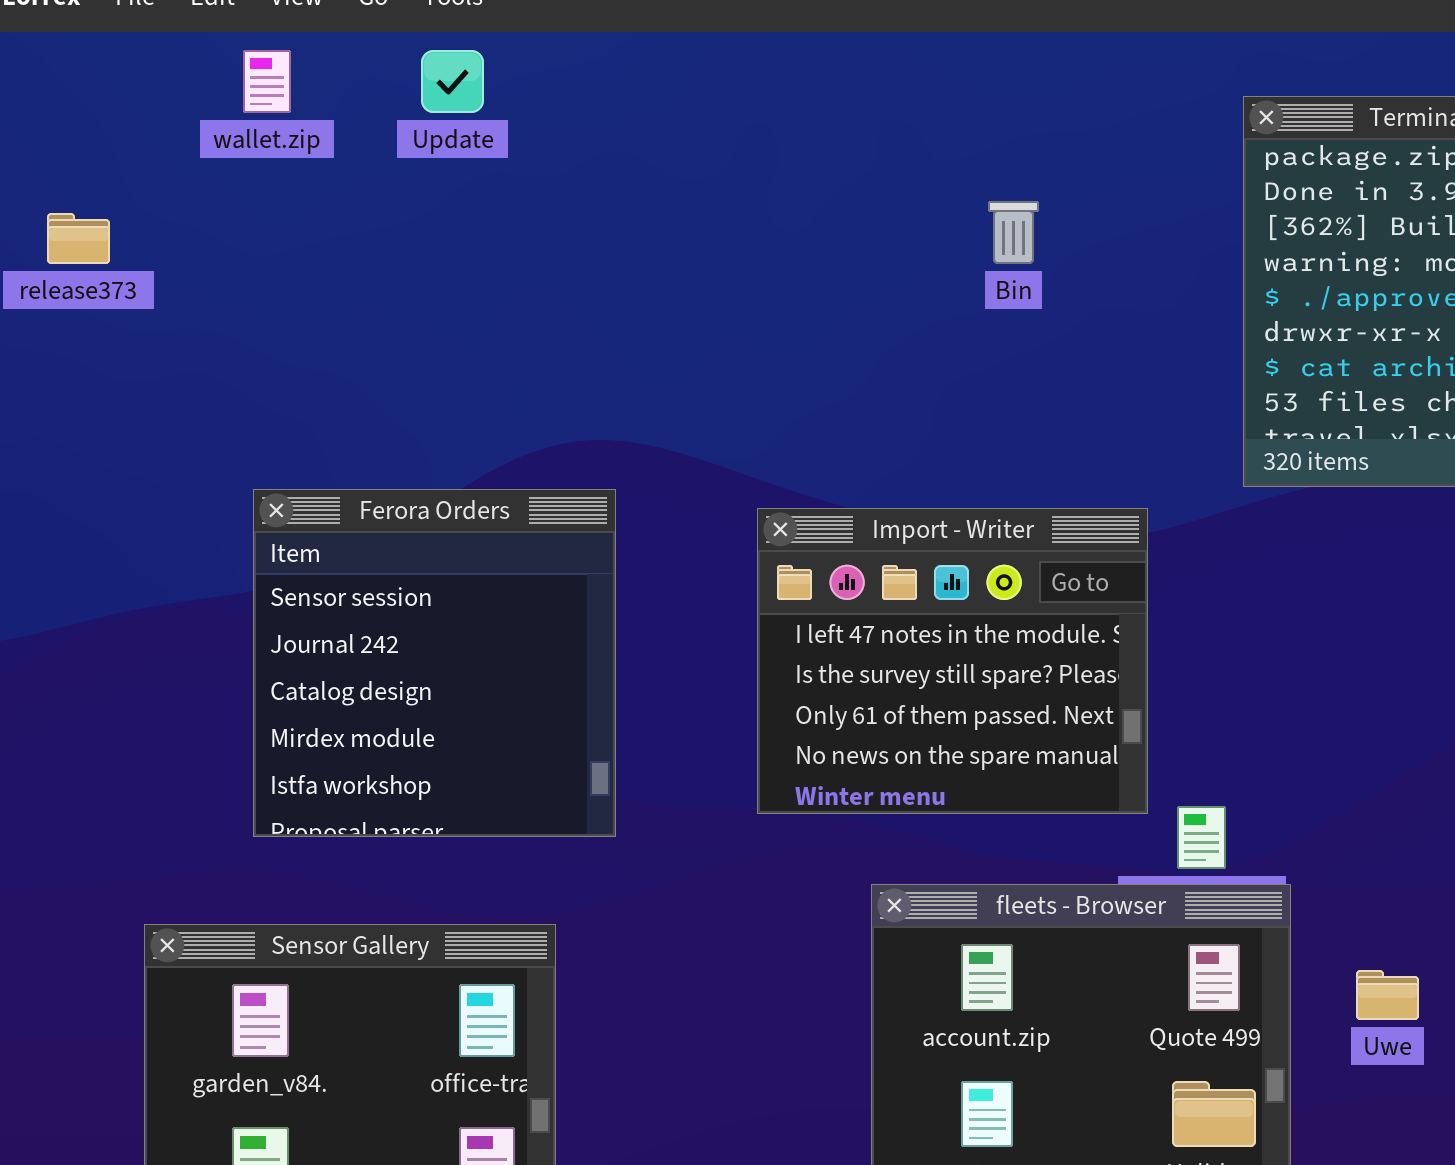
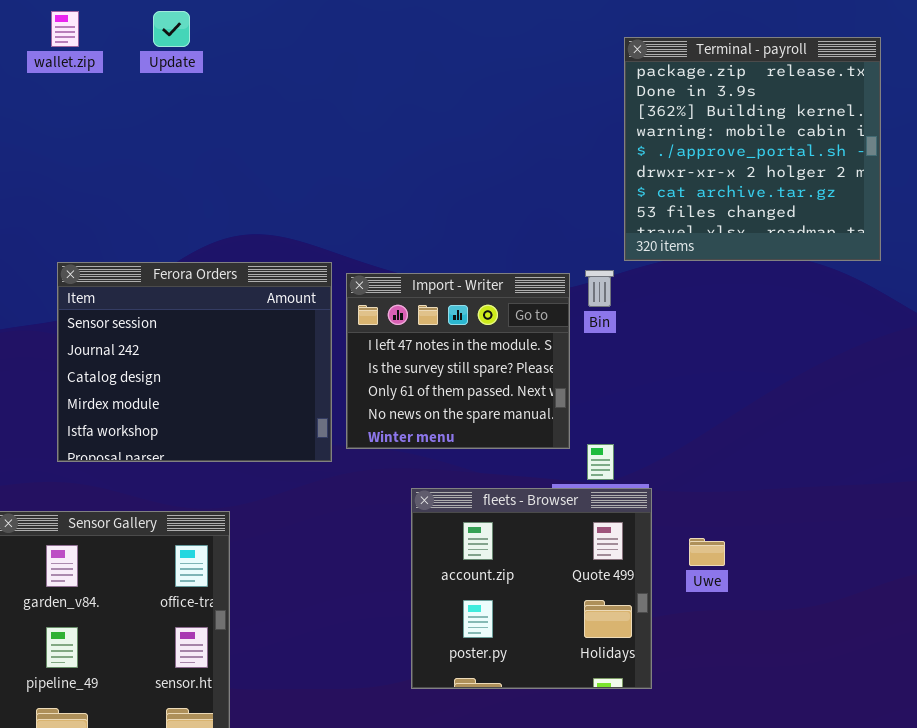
Bin: [988,201,1039,264] -> [585,270,614,307], moved
Ferora Orders: [253,489,616,837] -> [57,262,332,462], resized

